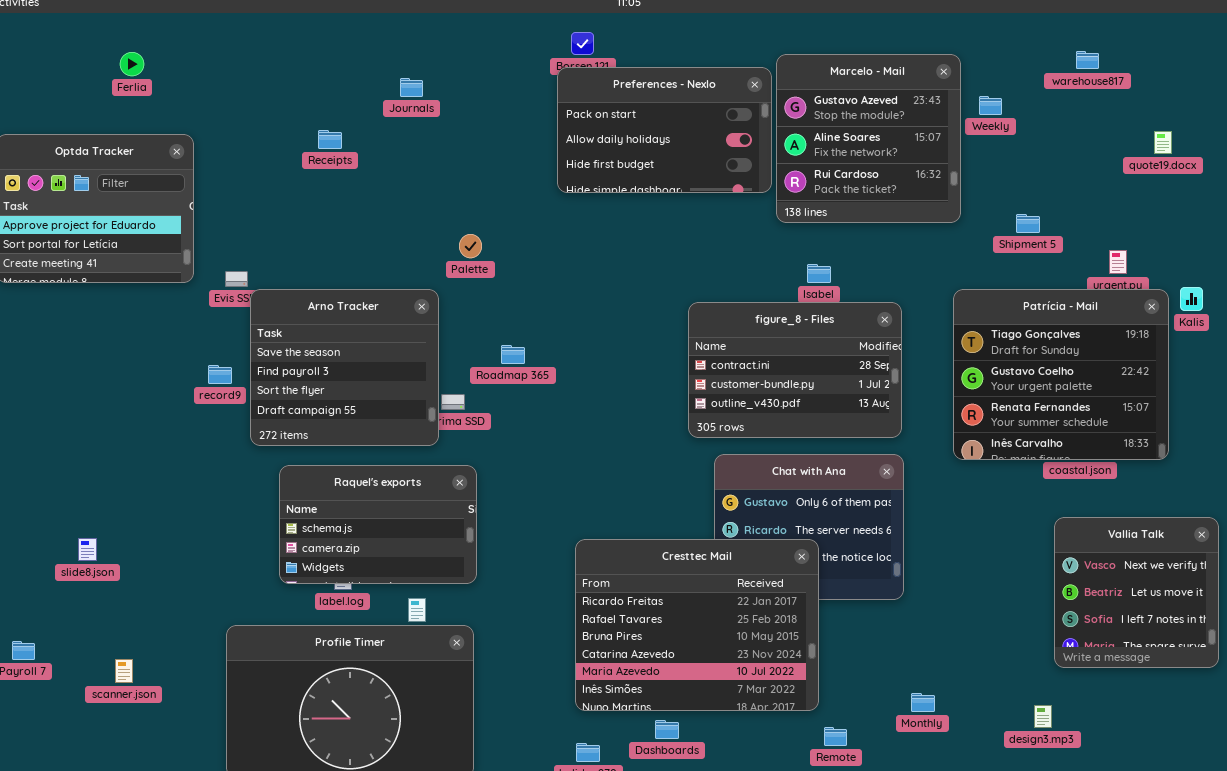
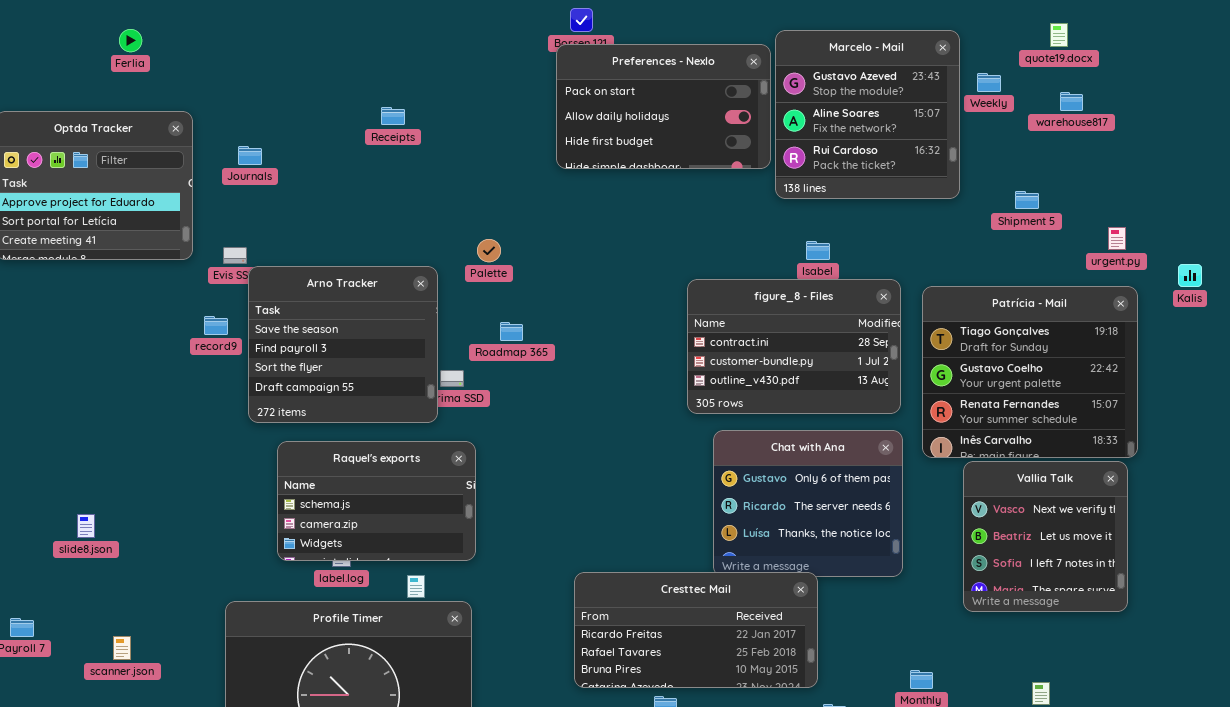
warehouse817: [1076,51,1099,69] -> [1060,92,1083,111], moved
Journals: [400,78,423,97] -> [238,146,262,165], moved
Receipts: [318,130,342,149] -> [381,107,405,125], moved
quote19.docx: [1154,131,1172,154] -> [1050,23,1068,47], moved
Palette: [459,234,482,258] -> [477,239,501,262], moved
Patrícia - Mail: [953,289,1169,460] -> [922,286,1138,458], moved
record9: [208,365,232,384] -> [204,316,228,335], moved
Vallia Talk: [1054,517,1219,668] -> [963,461,1128,612], moved
Cresttec Mail: [575,539,819,711] -> [574,572,818,688], resized

